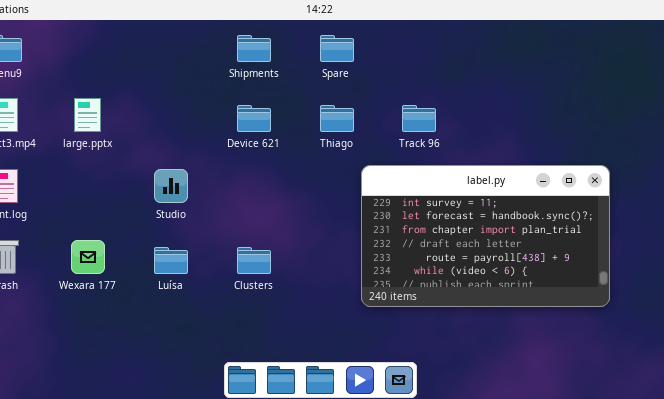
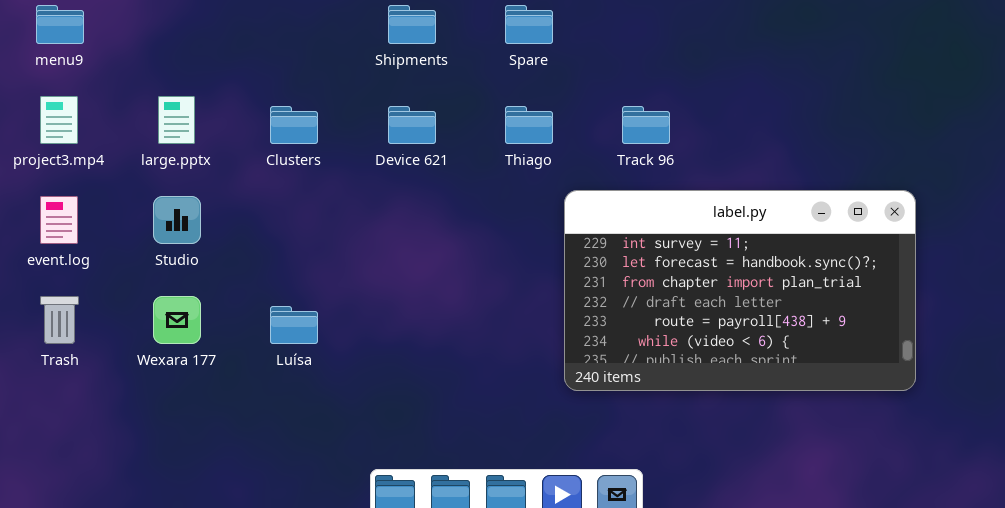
Studio: [154,169,188,203] -> [153,196,201,244], moved
Clusters: [237,247,271,274] -> [270,106,318,144], moved

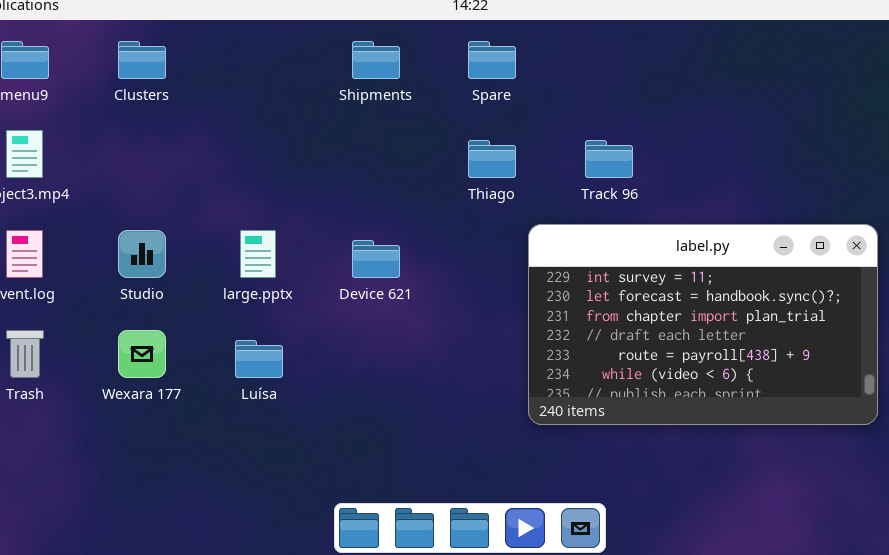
large.pptx: [158,96,195,144] -> [240,230,276,278], moved
Clusters: [270,106,318,144] -> [118,41,166,79], moved
Device 621: [388,106,436,144] -> [352,240,400,278], moved

